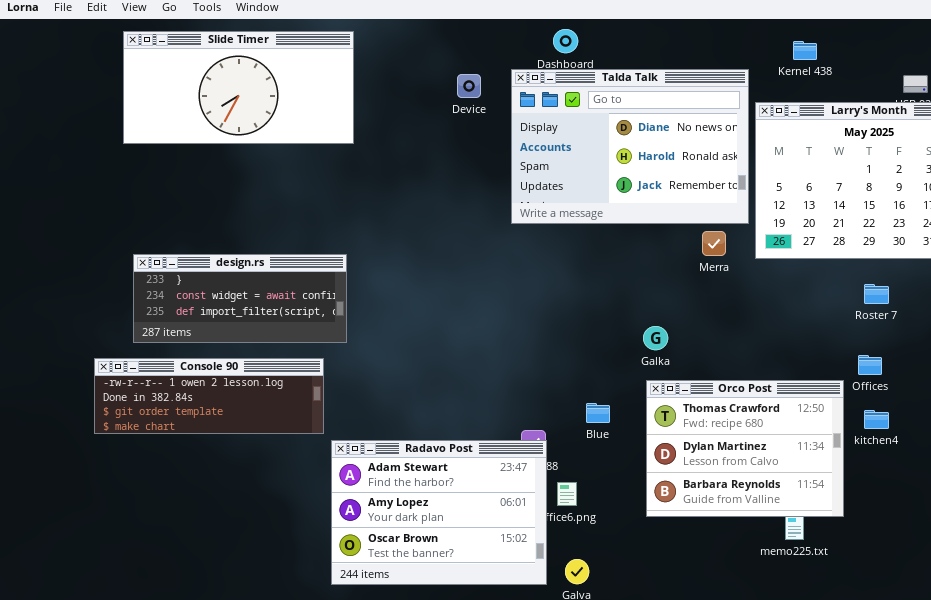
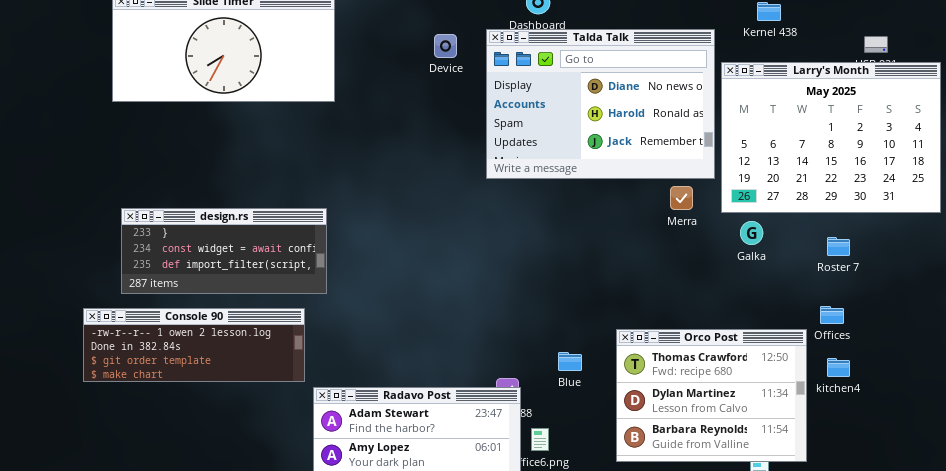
Galka: [643,326,668,350] -> [740,221,763,245], moved

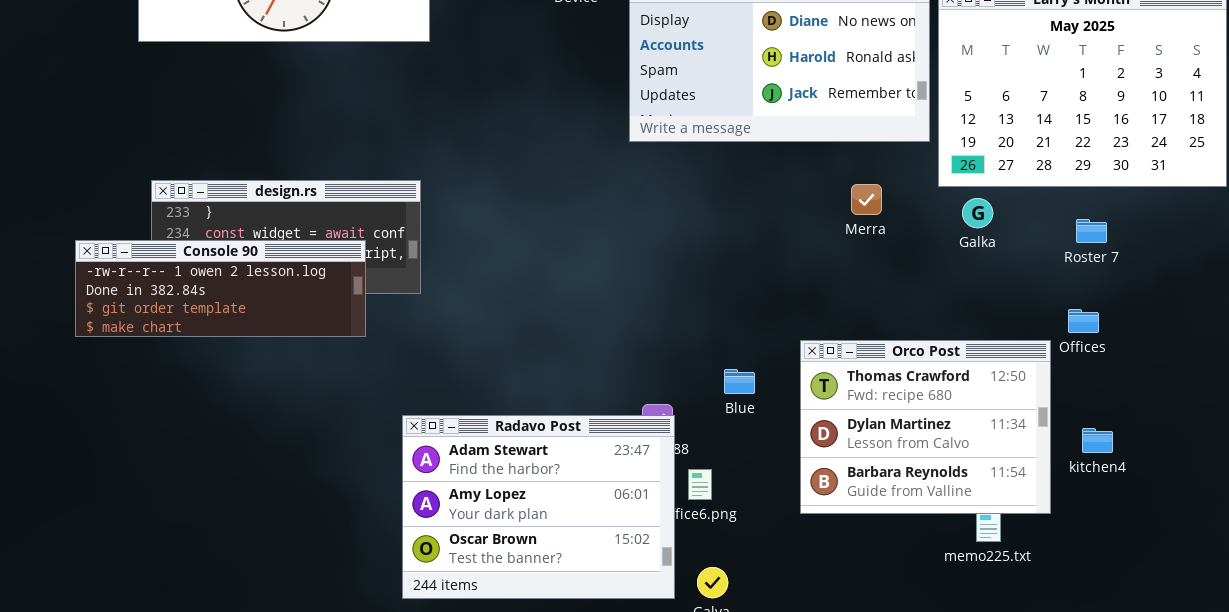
Merra: [670,186,693,210] -> [851,184,882,215], moved
Console 90: [83,308,305,382] -> [75,240,366,337], moved
kitchen4: [827,358,850,377] -> [1082,428,1113,453], moved

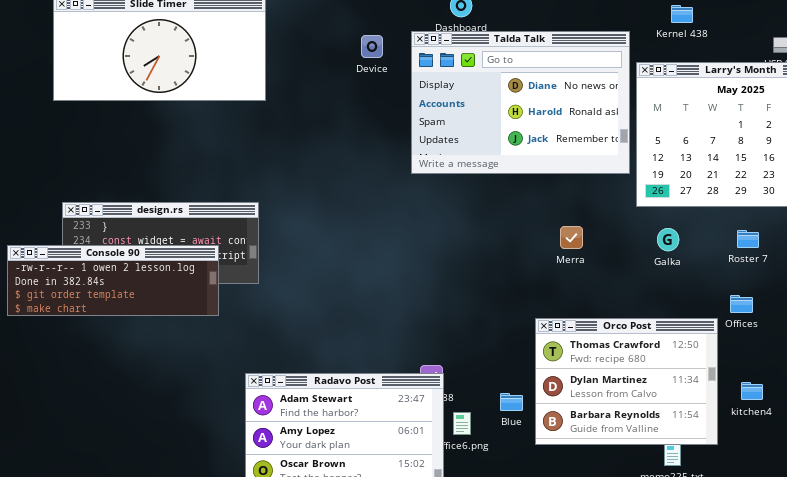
Merra: [851,184,882,215] -> [560,226,583,249], moved
Galka: [962,198,993,228] -> [657,228,679,251], moved
Blue: [724,369,755,394] -> [500,393,523,411], moved

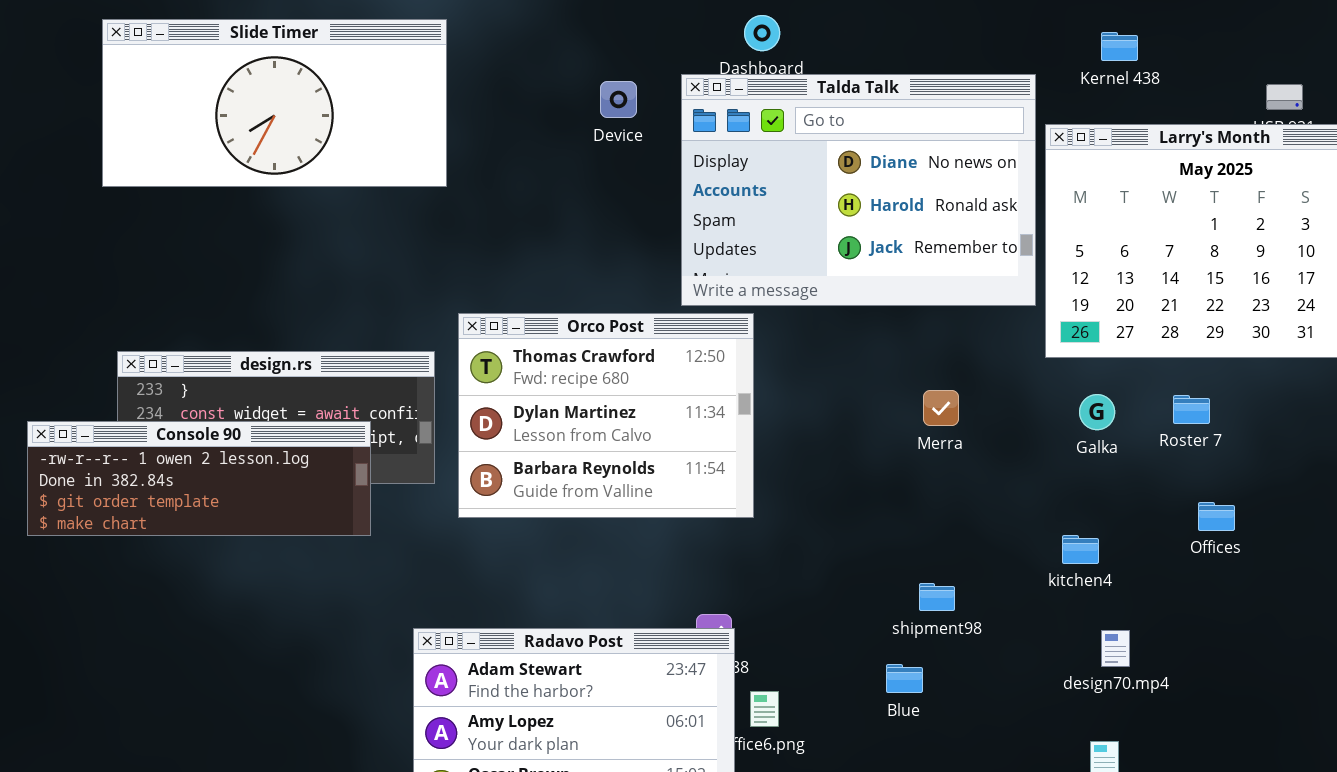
Roster 7: [737,230,759,248] -> [1173,395,1210,424], moved
Orco Post: [535,318,718,445] -> [458,313,754,518], moved
kitchen4: [741,382,763,400] -> [1062,535,1099,564], moved
Blue: [500,393,523,411] -> [886,664,923,693], moved

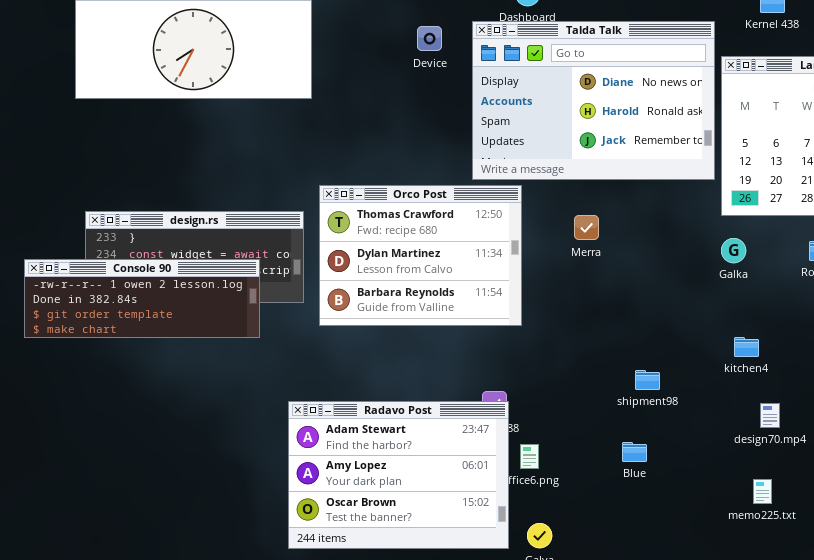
Merra: [923,390,959,426] -> [574,215,599,240], moved
Galka: [1079,394,1115,430] -> [721,238,746,263], moved
Blue: [886,664,923,693] -> [622,442,647,462], moved

